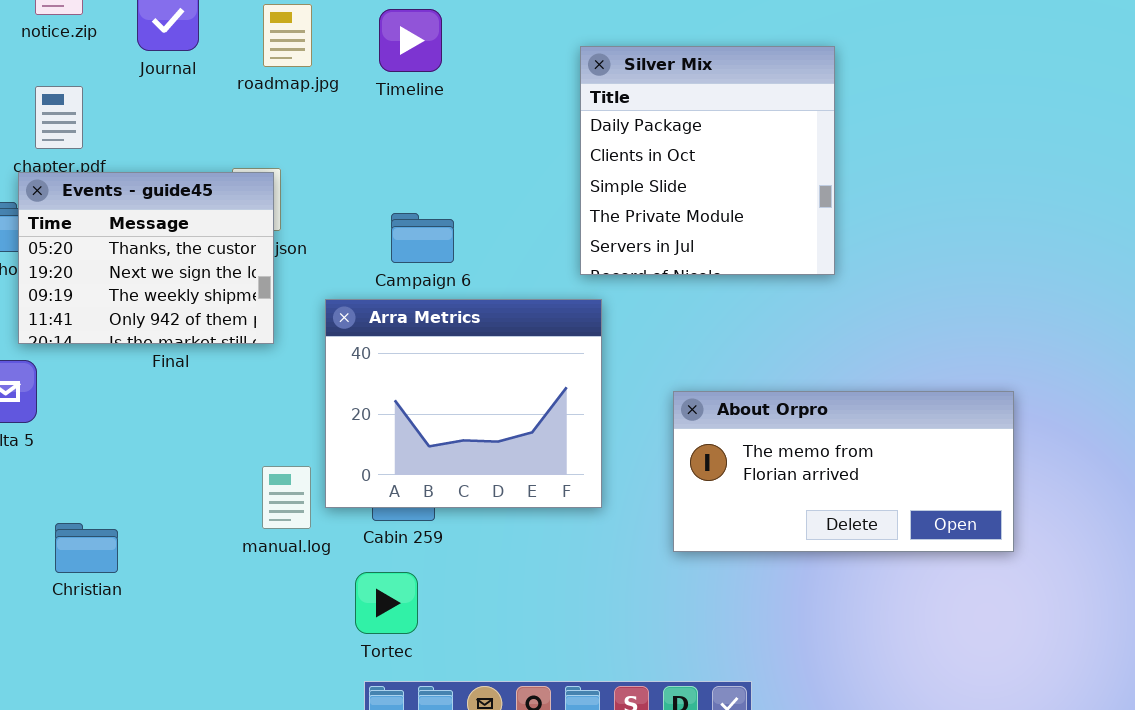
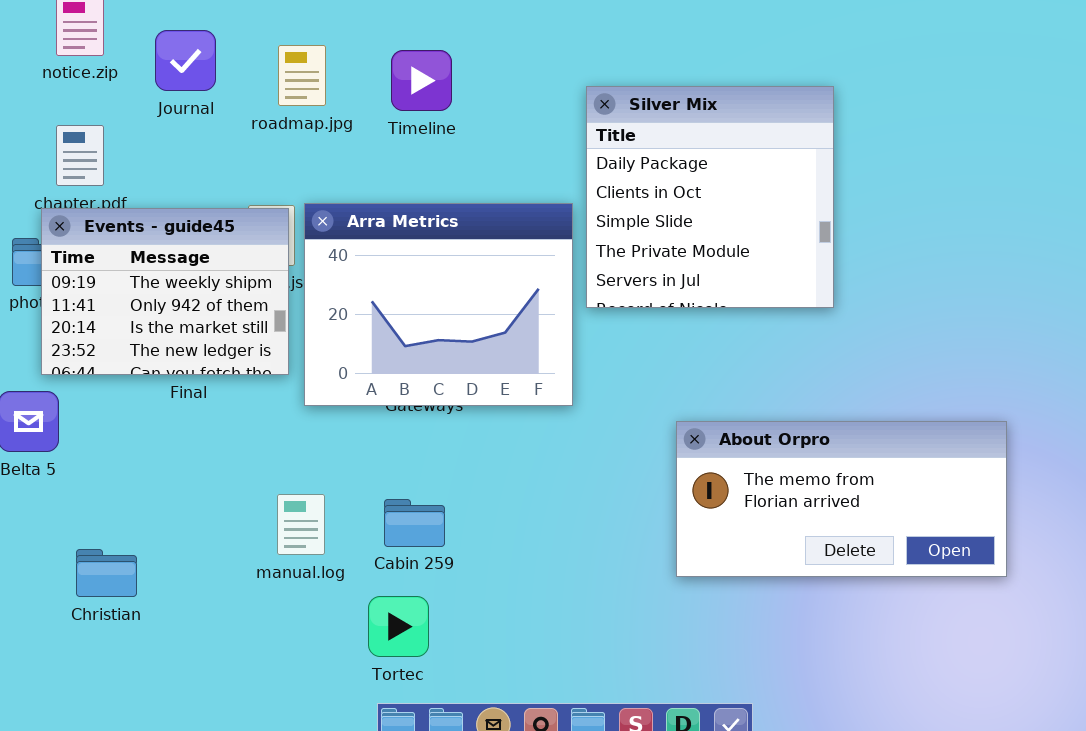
Events - guide45: [18,172,274,344] -> [41,208,289,375], scrolled down 2 rows
Arra Metrics: [325,299,602,508] -> [304,203,573,406], moved

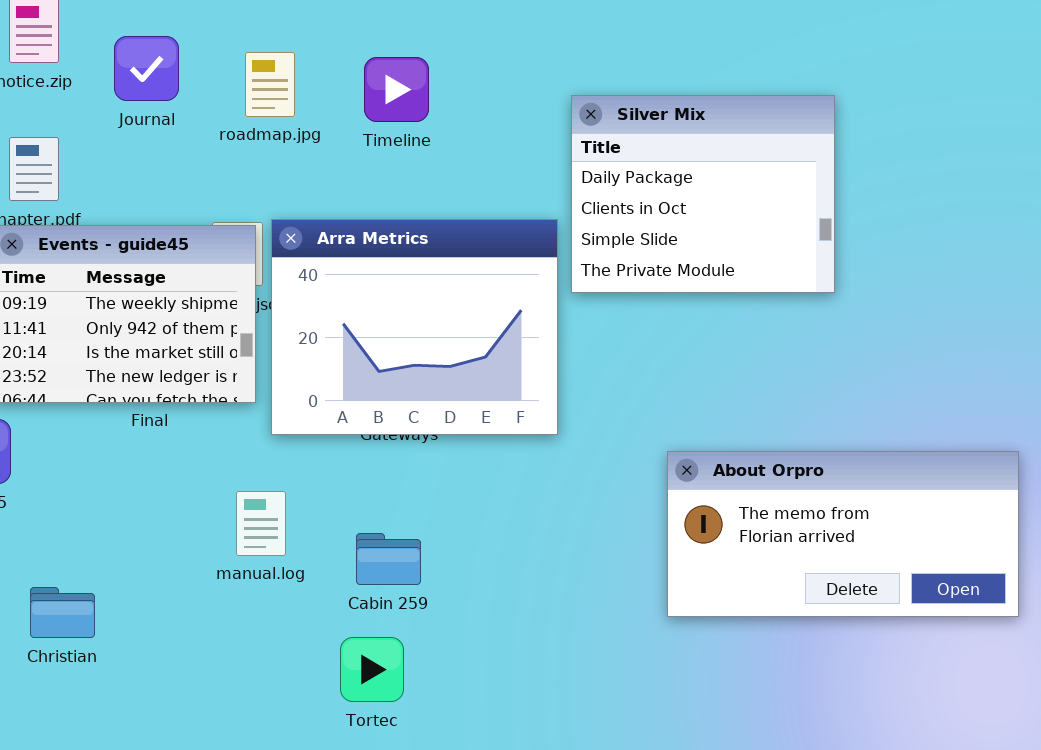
Silver Mix: [586,86,834,308] -> [571,95,835,293], resized
manual.log: [277,494,325,555] -> [236,491,286,556], moved

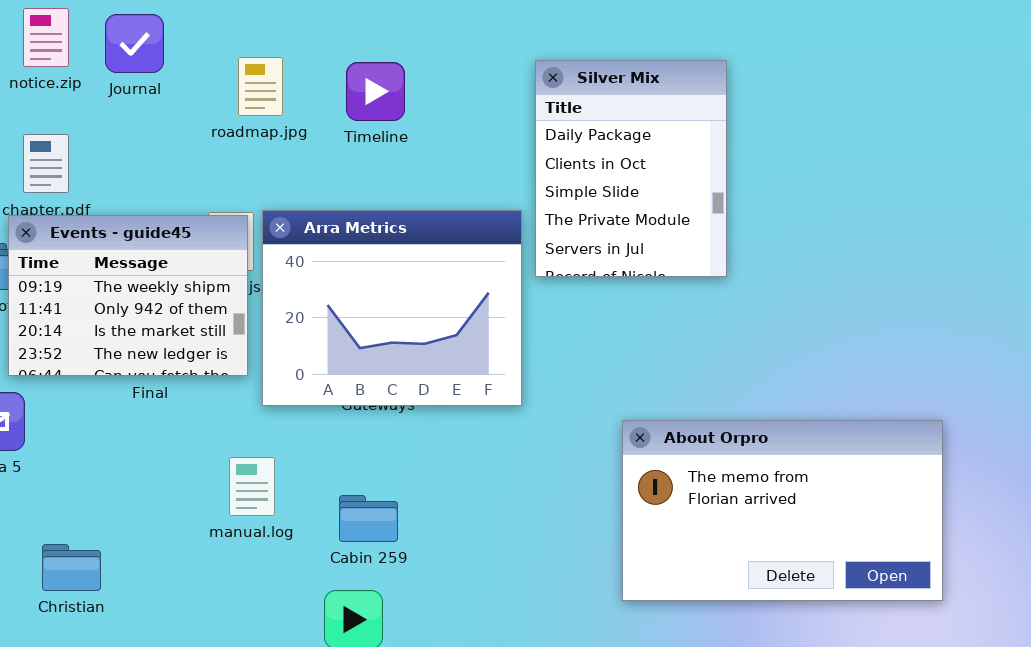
Journal: [114,36,179,101] -> [105,14,164,73], moved
Silver Mix: [571,95,835,293] -> [535,60,727,277], resized
About Orpro: [667,451,1019,617] -> [622,420,943,601], resized

